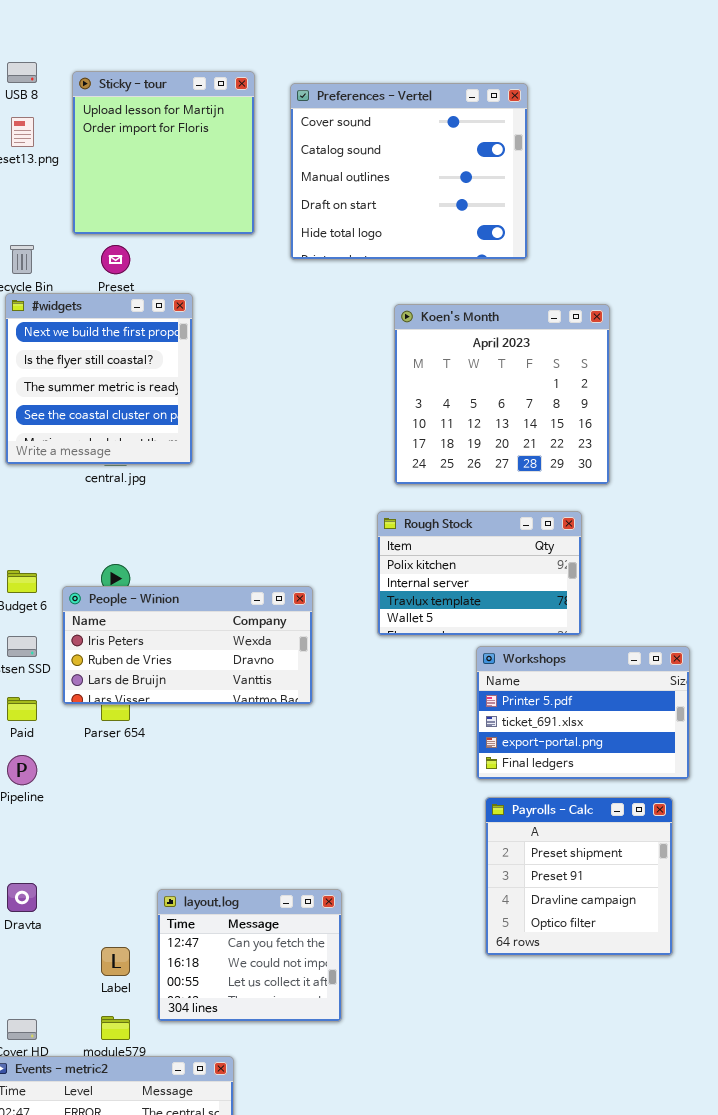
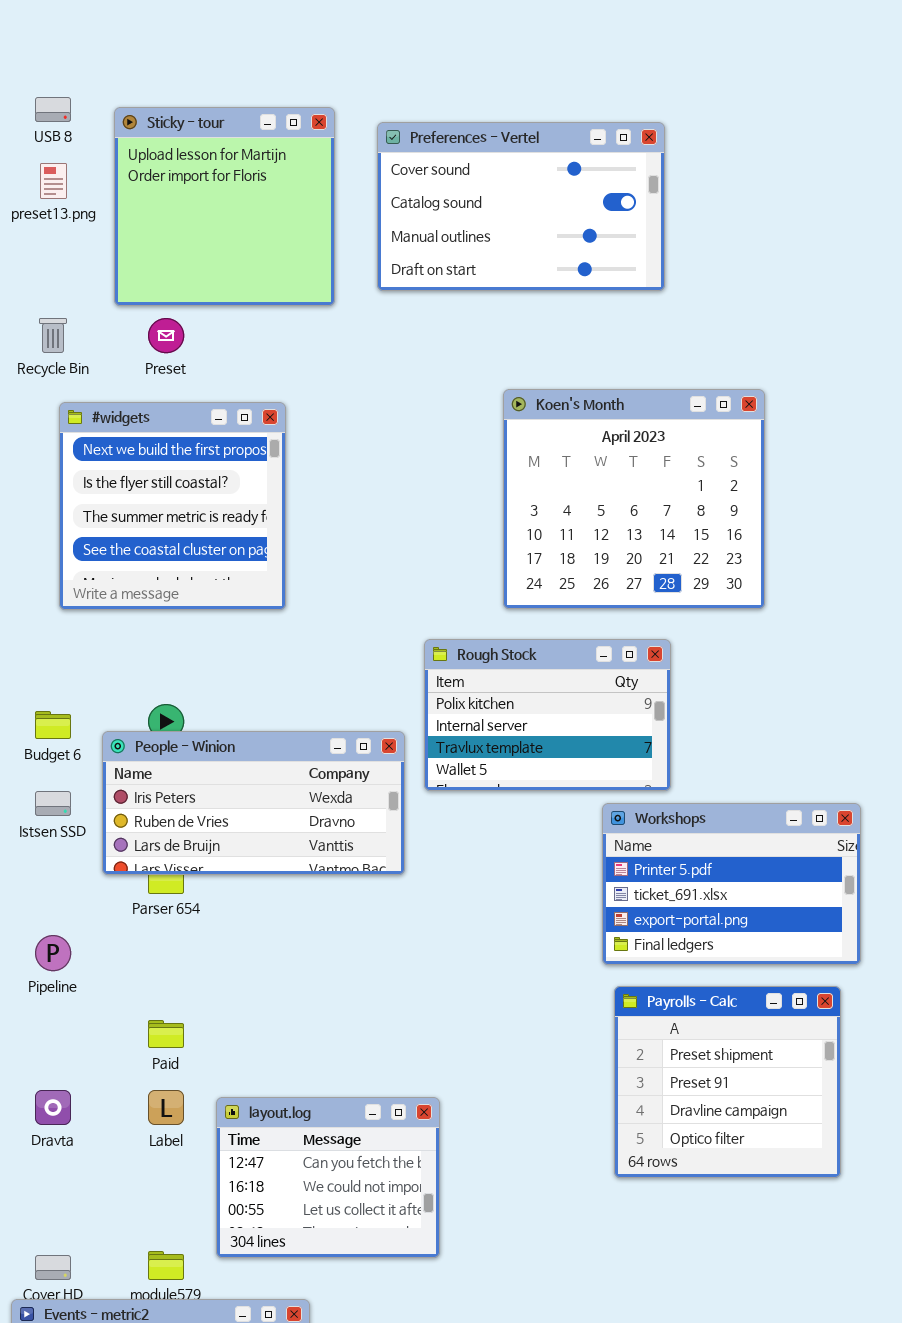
Preferences - Vertel: [290,83,528,260] -> [377,122,665,291], resized
#widgets: [5,293,193,465] -> [59,402,286,610], moved
Rough Stock: [377,511,582,636] -> [424,639,671,791], moved
Paid: [7,697,37,721] -> [148,1020,184,1048], moved
Label: [101,947,130,976] -> [148,1090,184,1125], moved

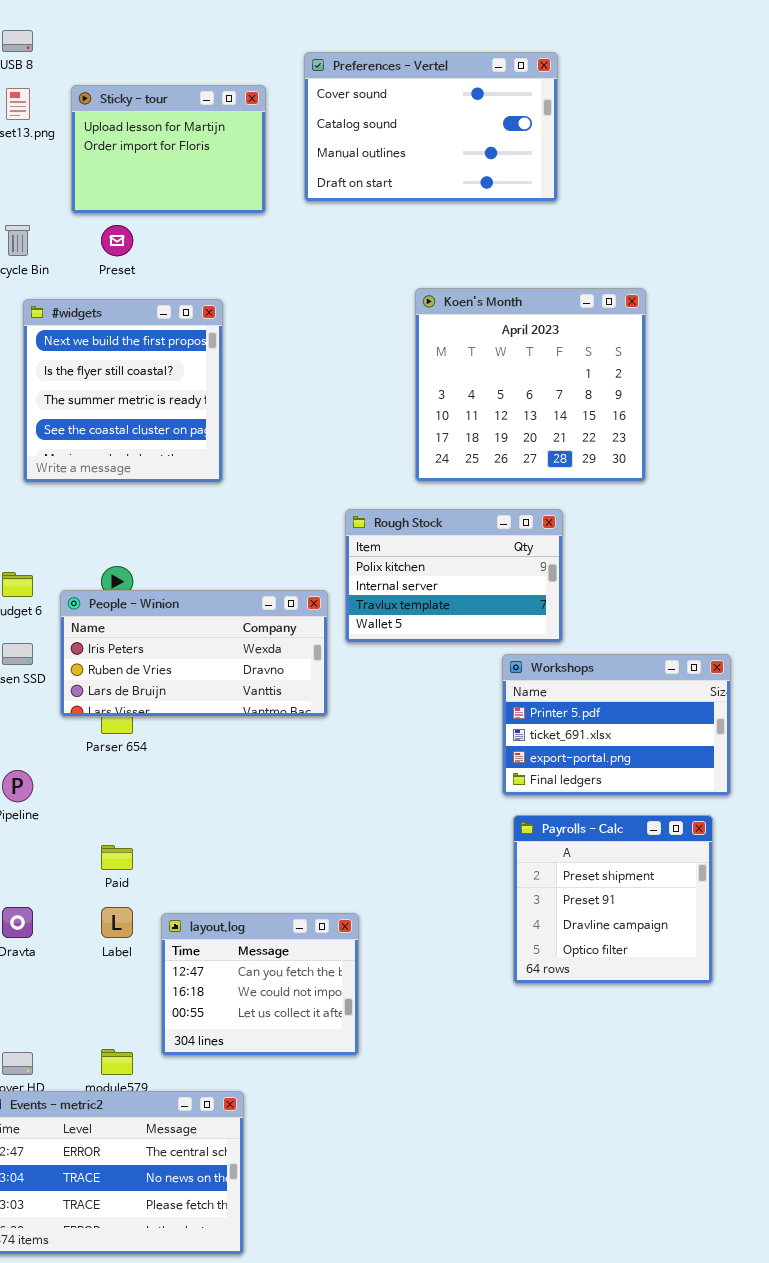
Sticky - tour: [114,107,335,306] -> [71,85,266,214], resized

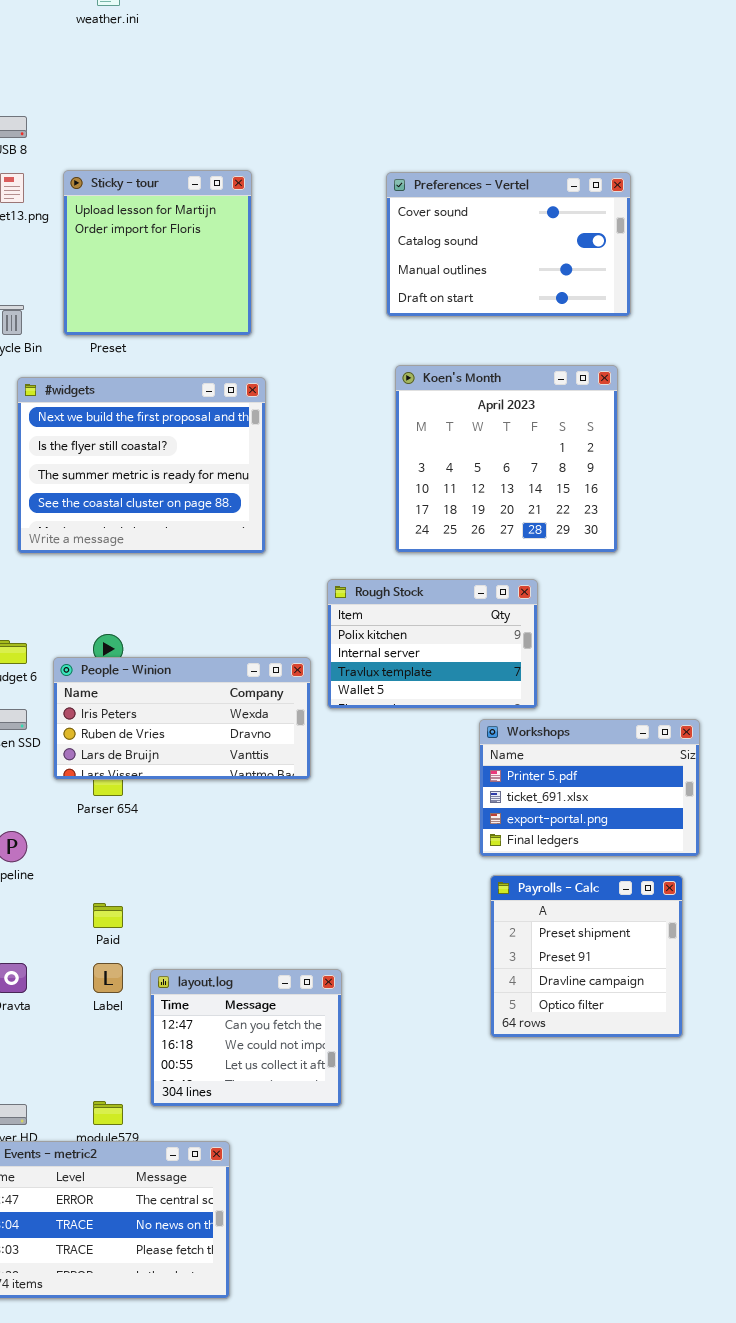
Preferences - Vertel: [304,52,558,202] -> [386,172,631,317], moved
Sticky - tour: [71,85,266,214] -> [63,170,252,336], resized
#widgets: [23,299,223,483] -> [17,377,266,554], resized

